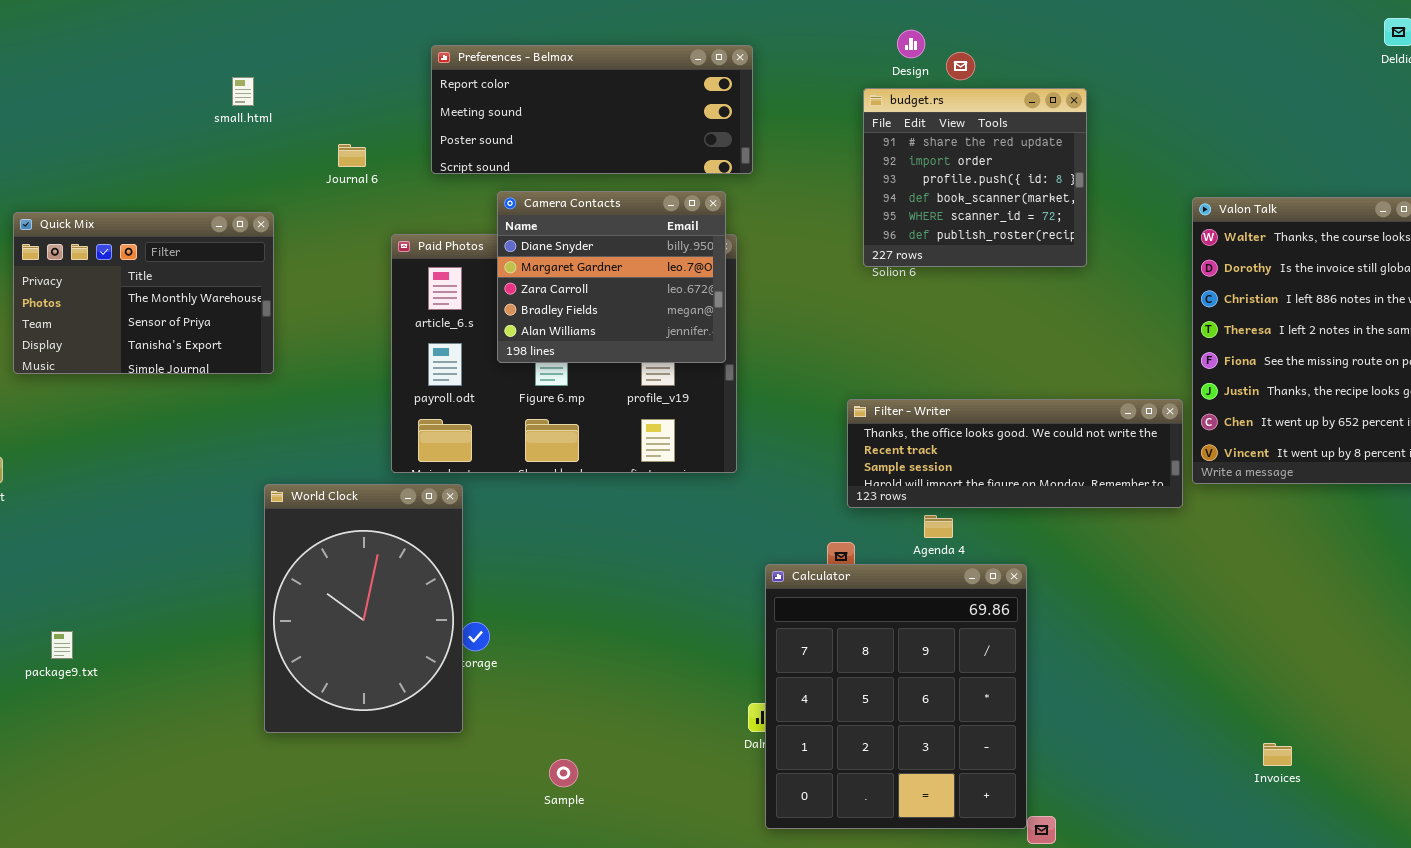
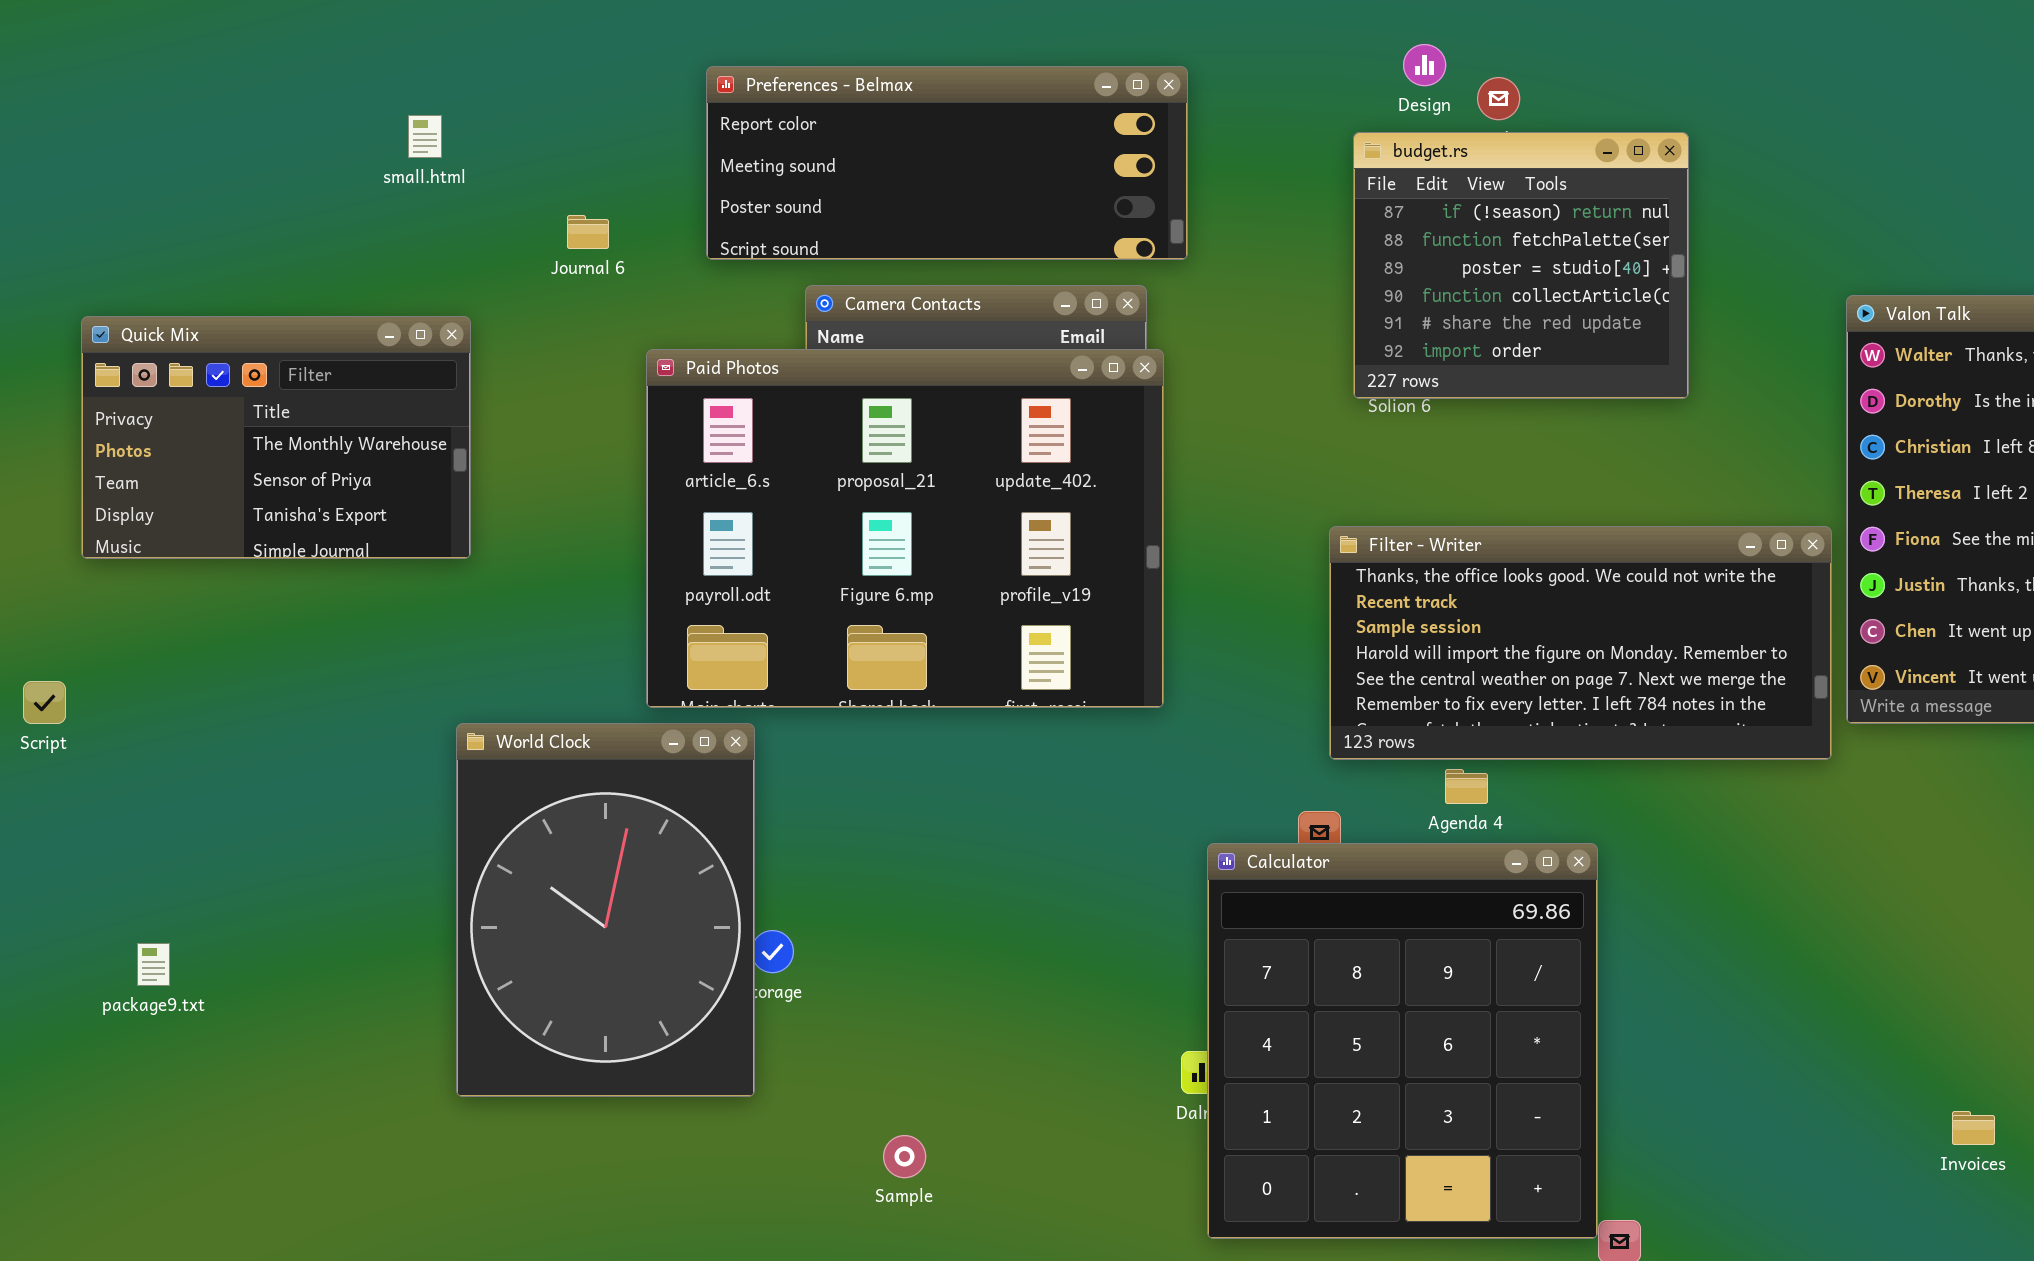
budget.rs: [863,88,1087,267] -> [1353,132,1689,399], scrolled up 4 rows
Paid Photos: [391,234,737,473] -> [646,349,1164,708], raised
Filter - Writer: [847,399,1183,508] -> [1329,526,1832,760], resized

